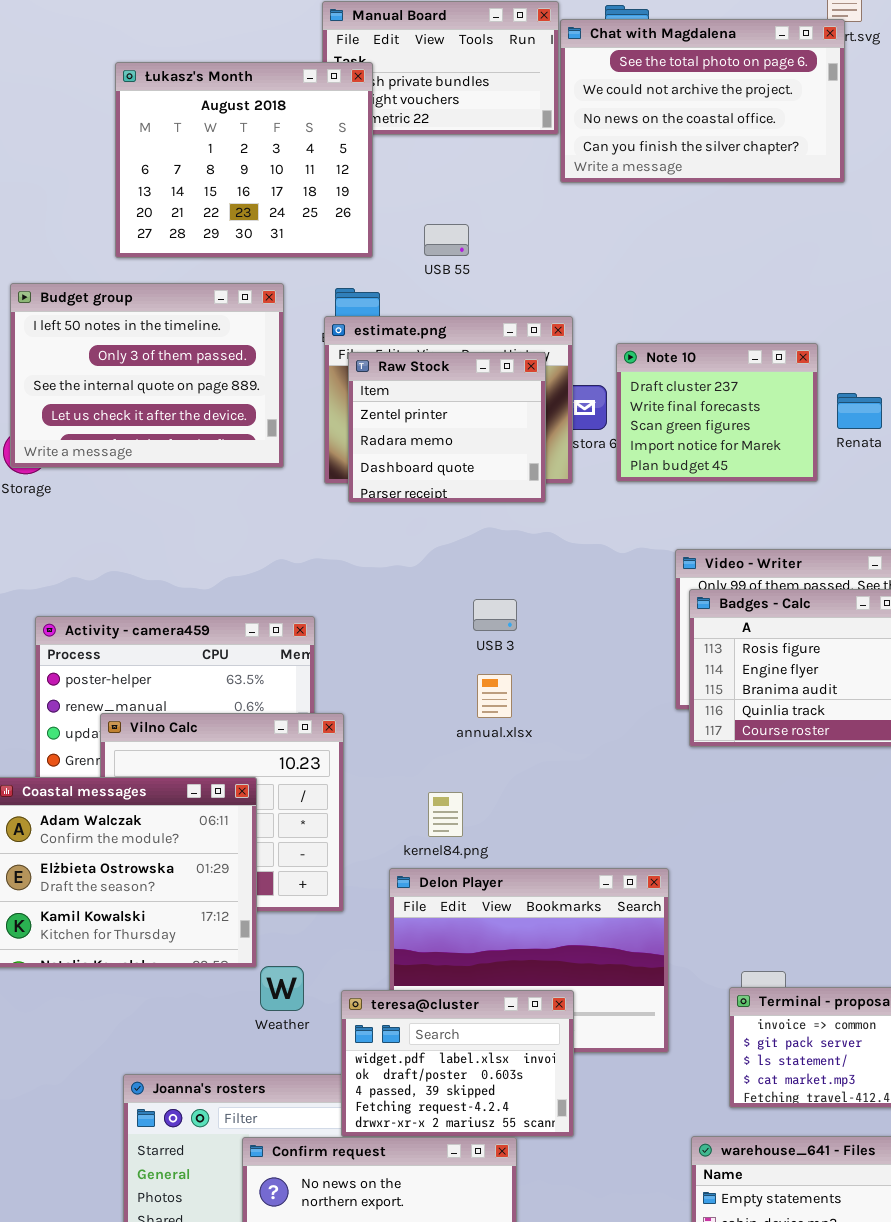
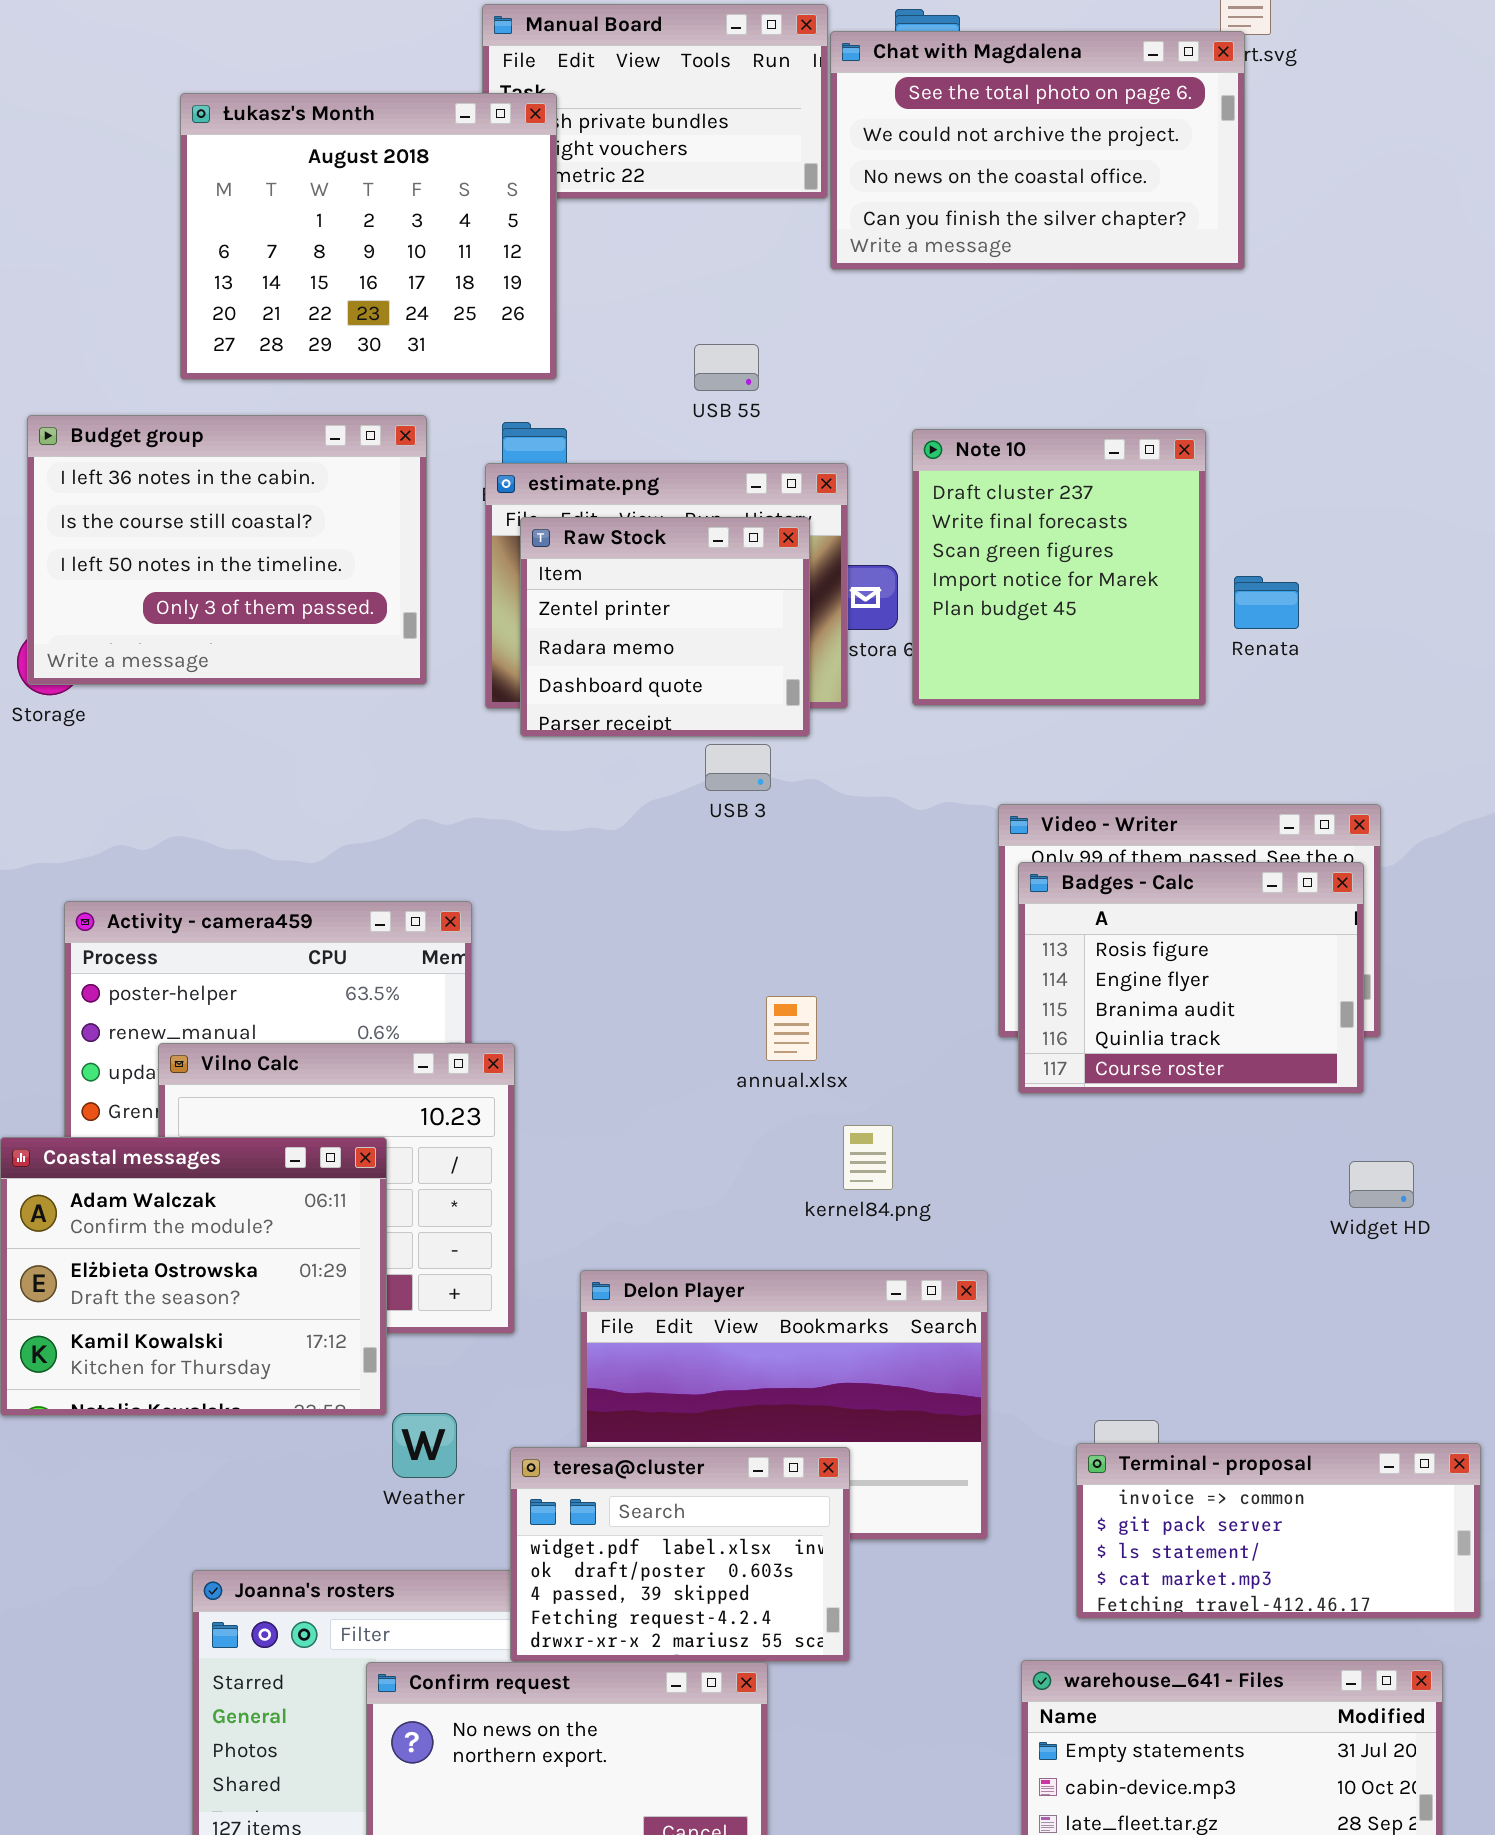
USB 55: [424,224,469,256] -> [694,344,759,391], moved
Budget group: [10,283,284,468] -> [27,415,427,685], scrolled up 2 rows
Note 10: [616,343,818,482] -> [912,429,1206,706], resized
USB 3: [473,599,517,631] -> [705,744,771,791], moved
annual.xlsx: [477,674,512,718] -> [766,996,817,1061], moved
kernel84.png: [428,792,463,837] -> [843,1125,893,1190], moved

